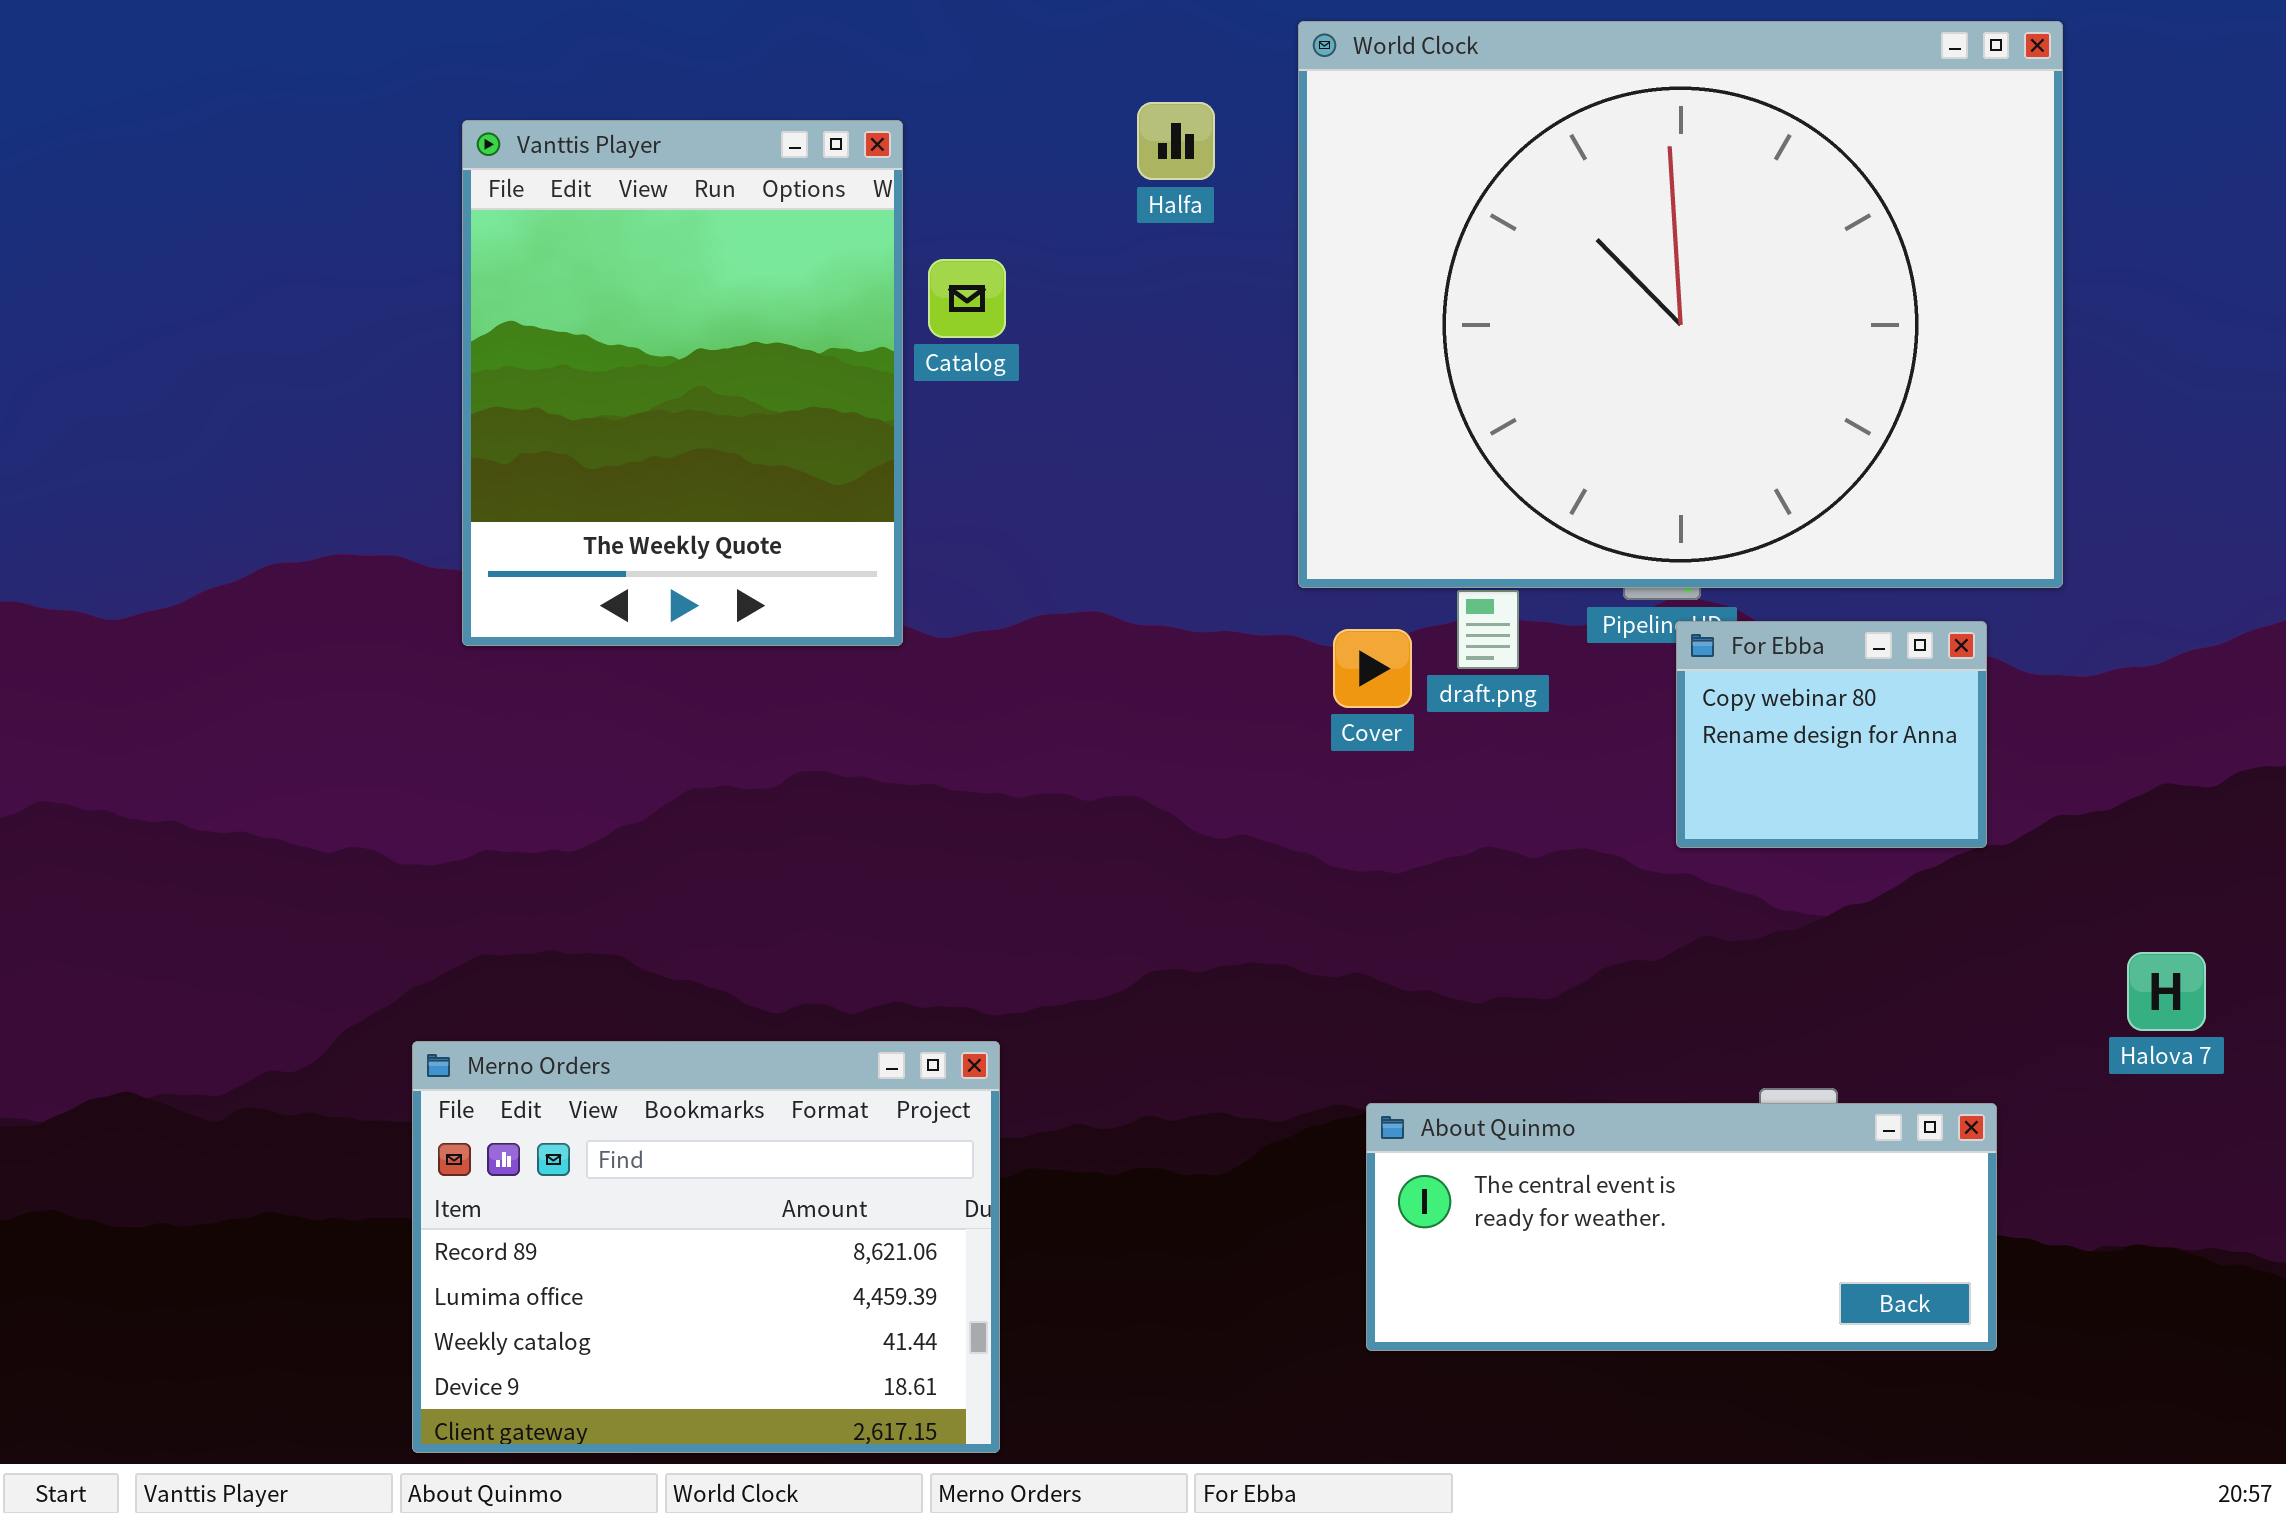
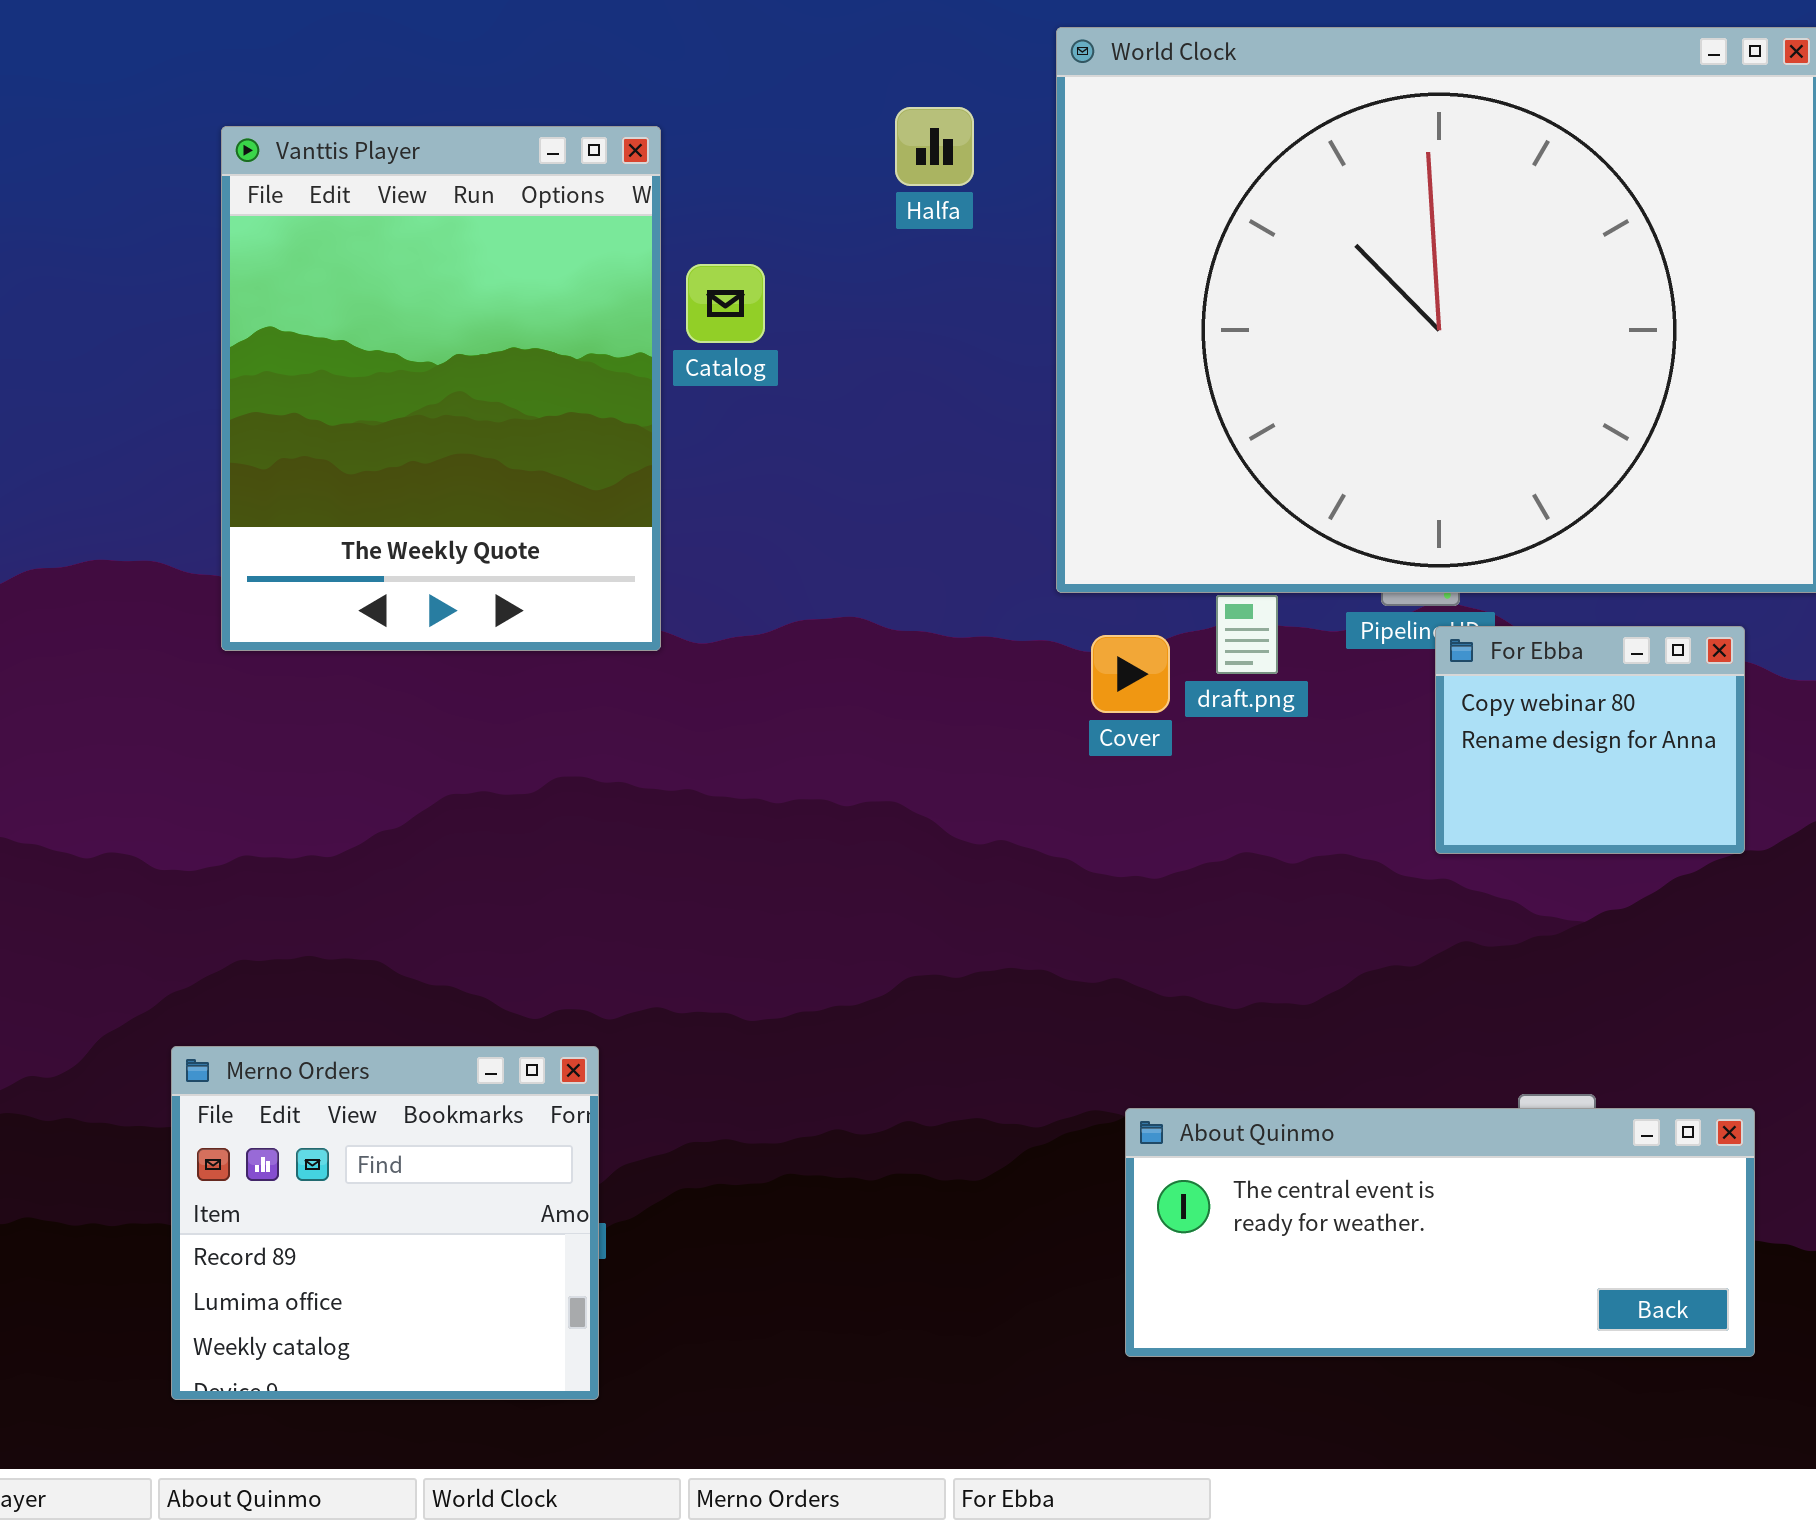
Merno Orders: [412,1041,1000,1453] -> [171,1046,599,1400], resized

